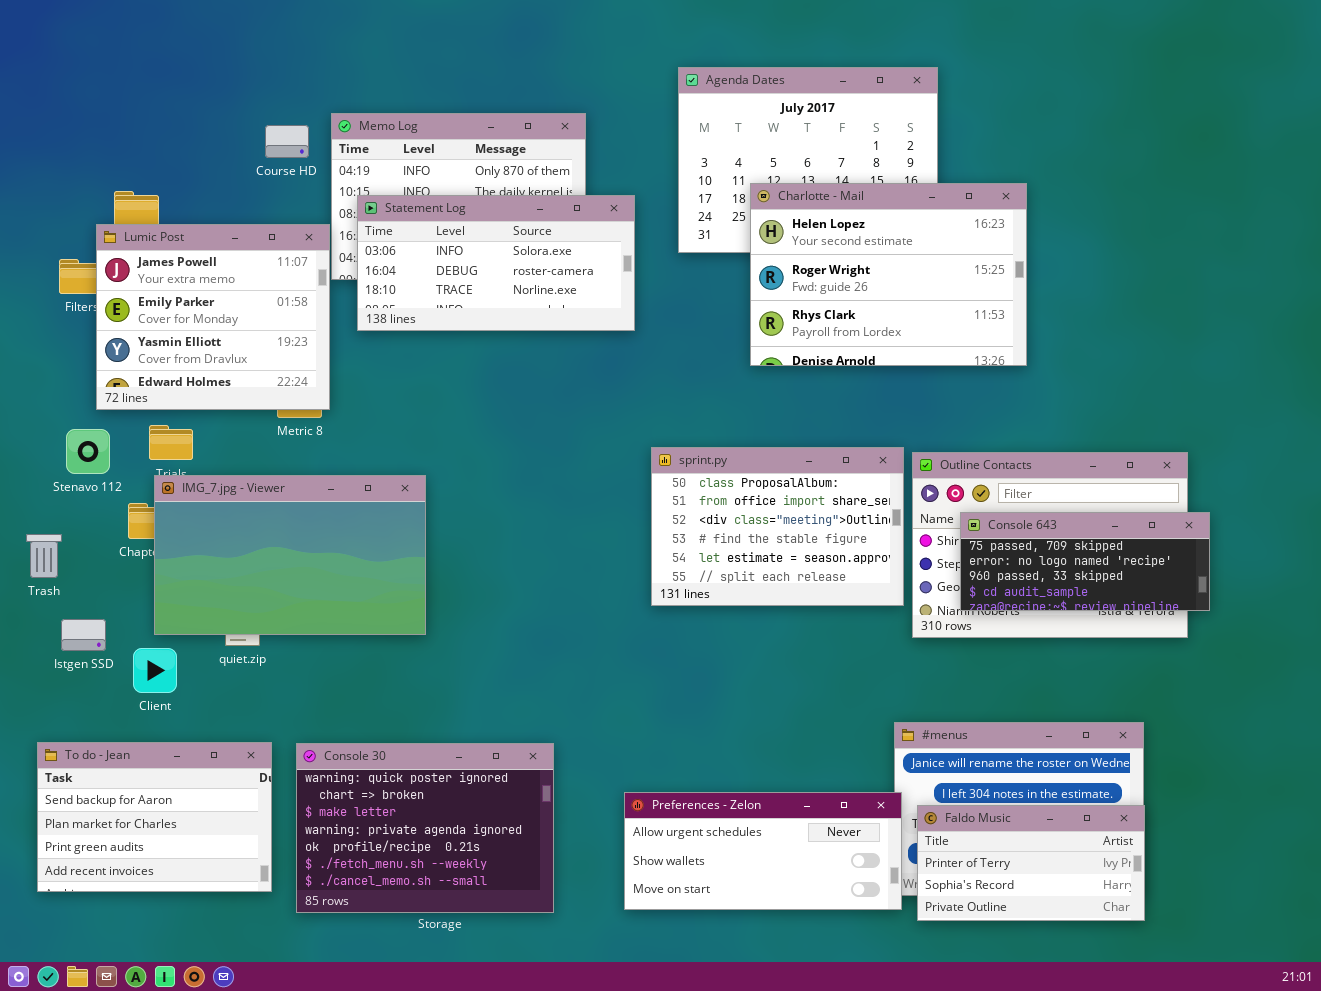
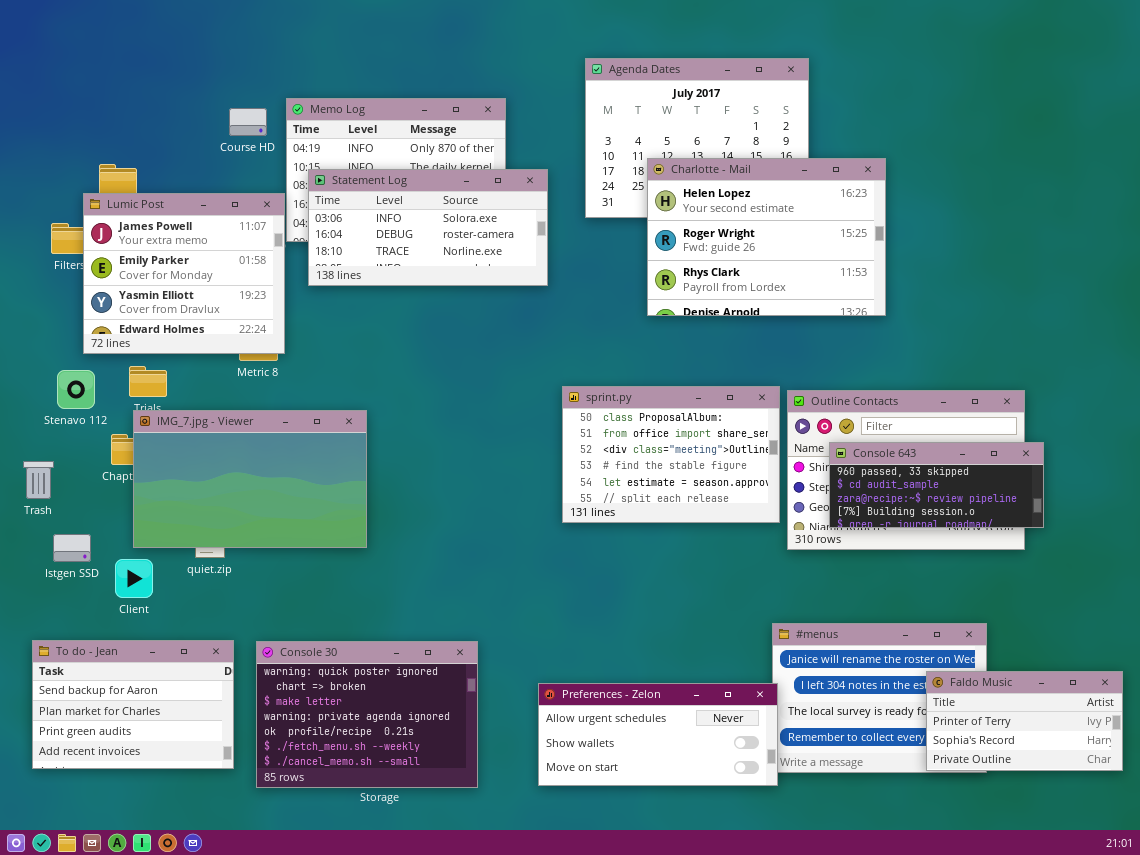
Console 643: [960,512,1210,611] -> [829,442,1044,528], scrolled down 2 rows
Faldo Music: [917,805,1145,921] -> [926,671,1123,771], moved

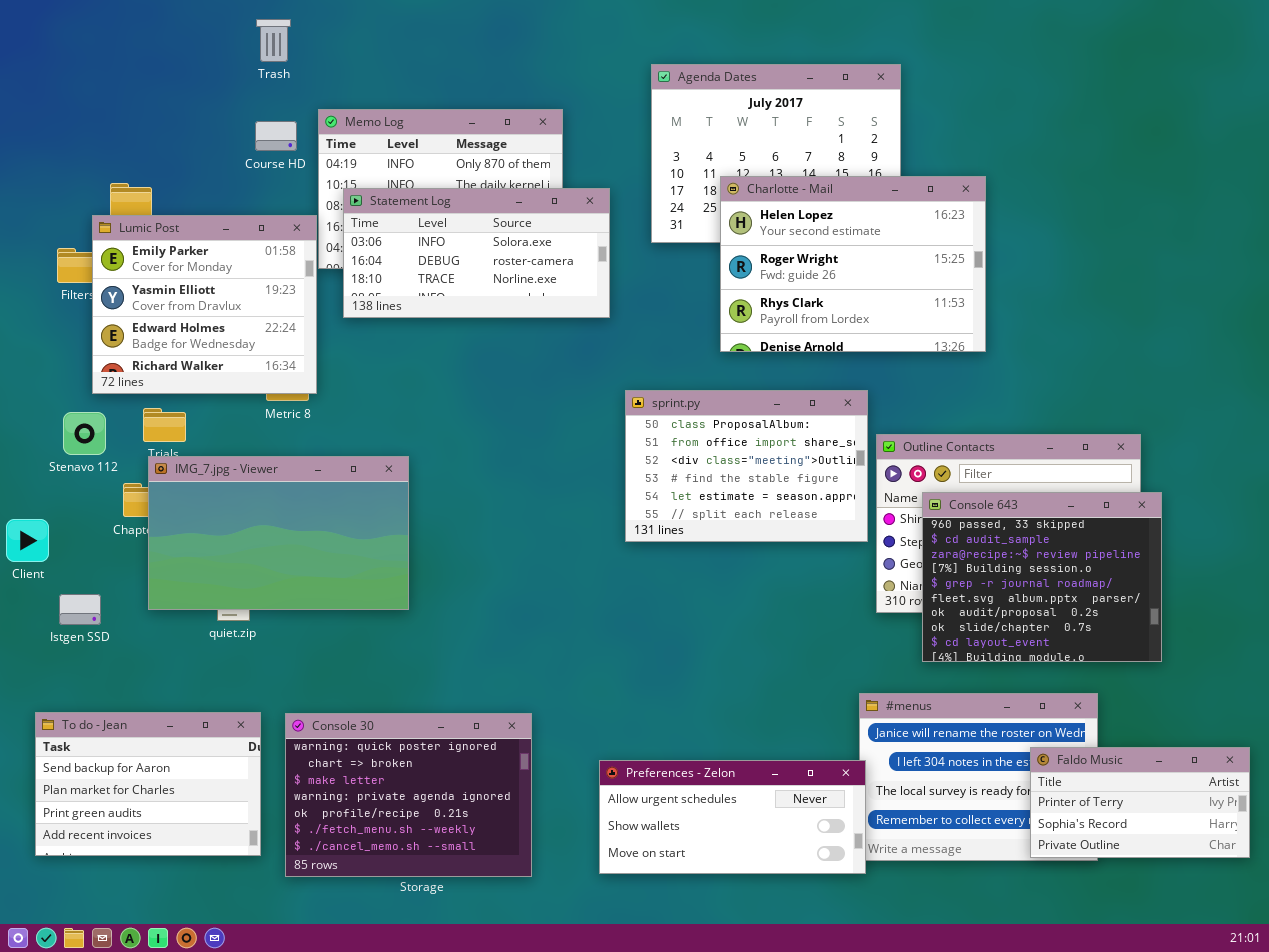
Lumic Post: [83,193,285,354] -> [92,215,317,394], scrolled down 1 row
sprint.py: [562,386,780,523] -> [625,390,868,542], moved
Console 643: [829,442,1044,528] -> [922,492,1162,662], resized
Trash: [23,461,54,499] -> [256,19,291,62], moved
Client: [115,559,153,598] -> [6,519,49,562], moved

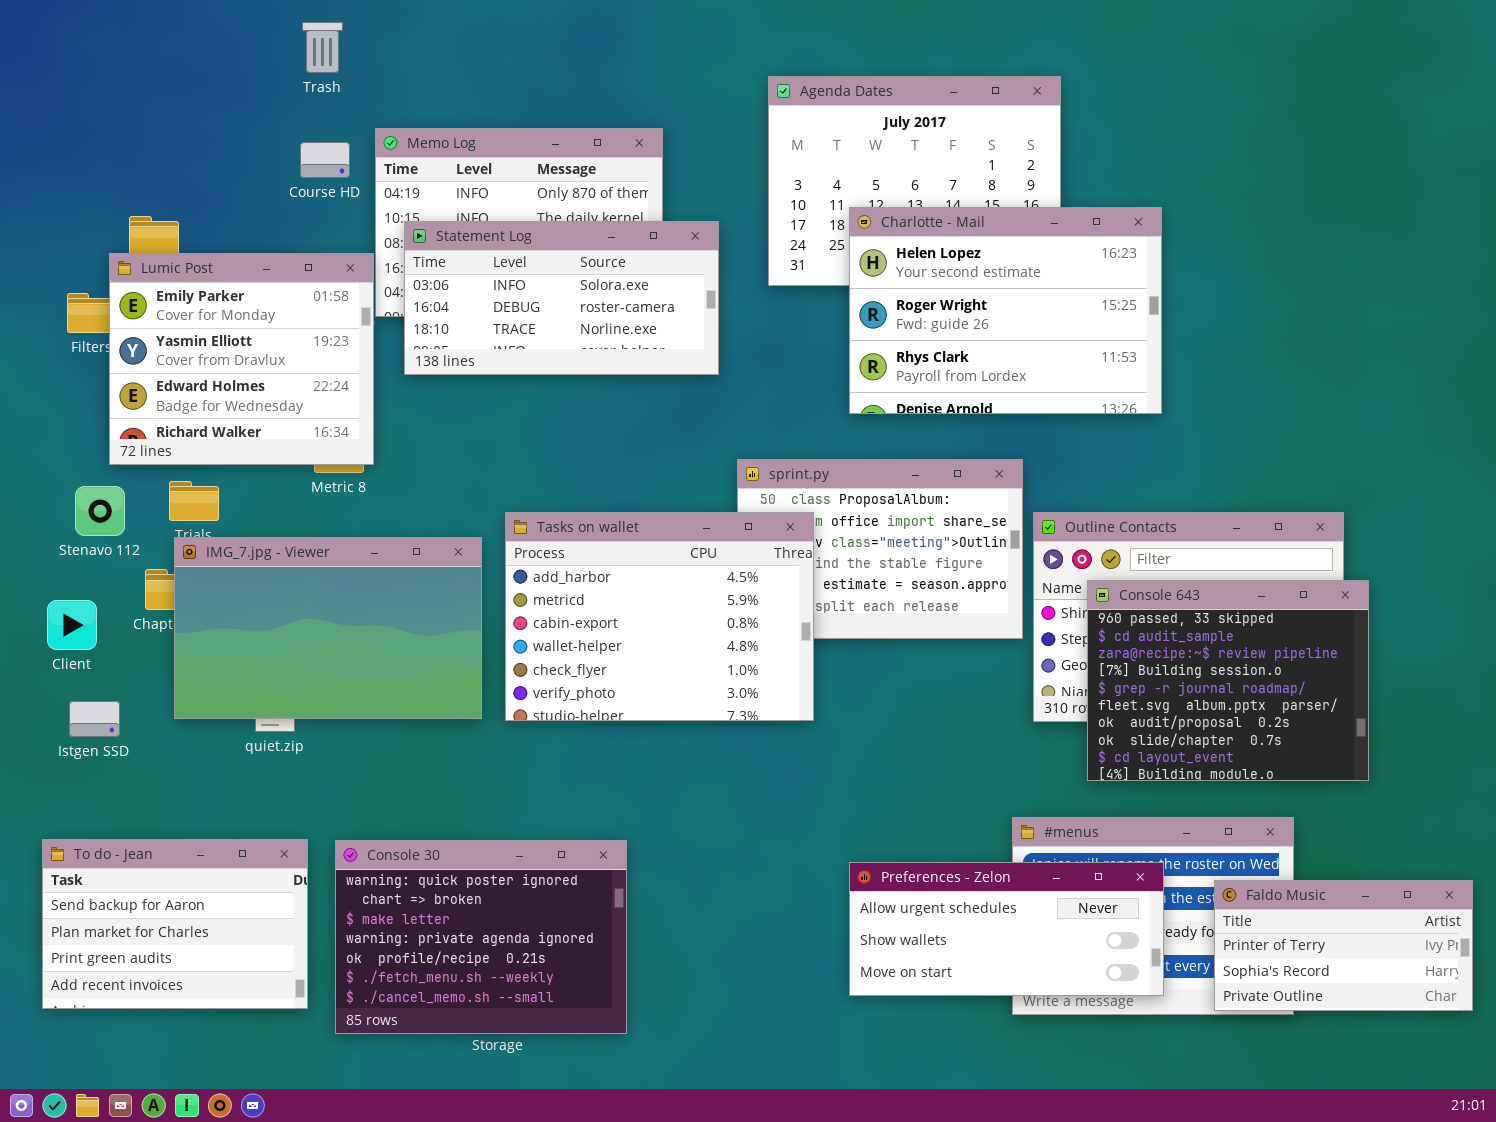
Tasks on wallet: none -> [505,512,814,721], opened
Client: [6,519,49,562] -> [47,600,97,650], moved
Preferences - Zelon: [599,760,866,874] -> [849,862,1164,996], moved

